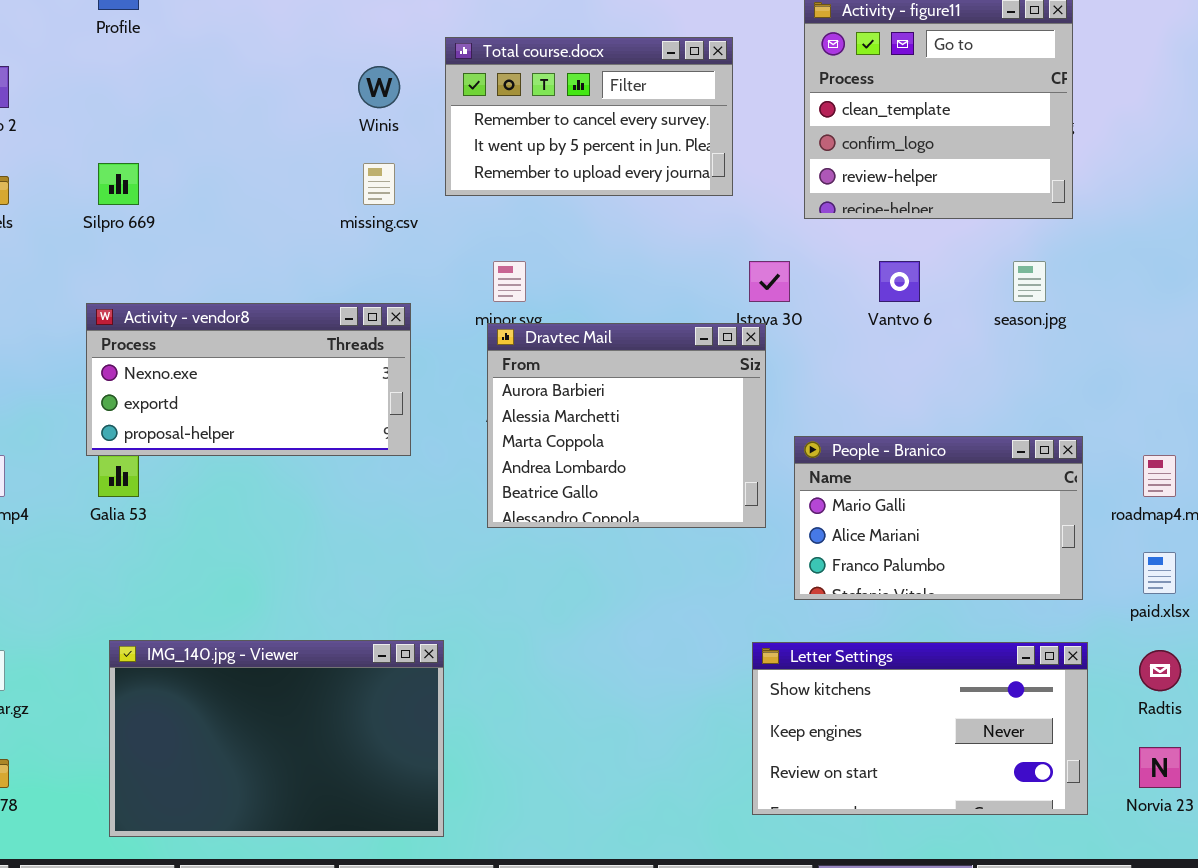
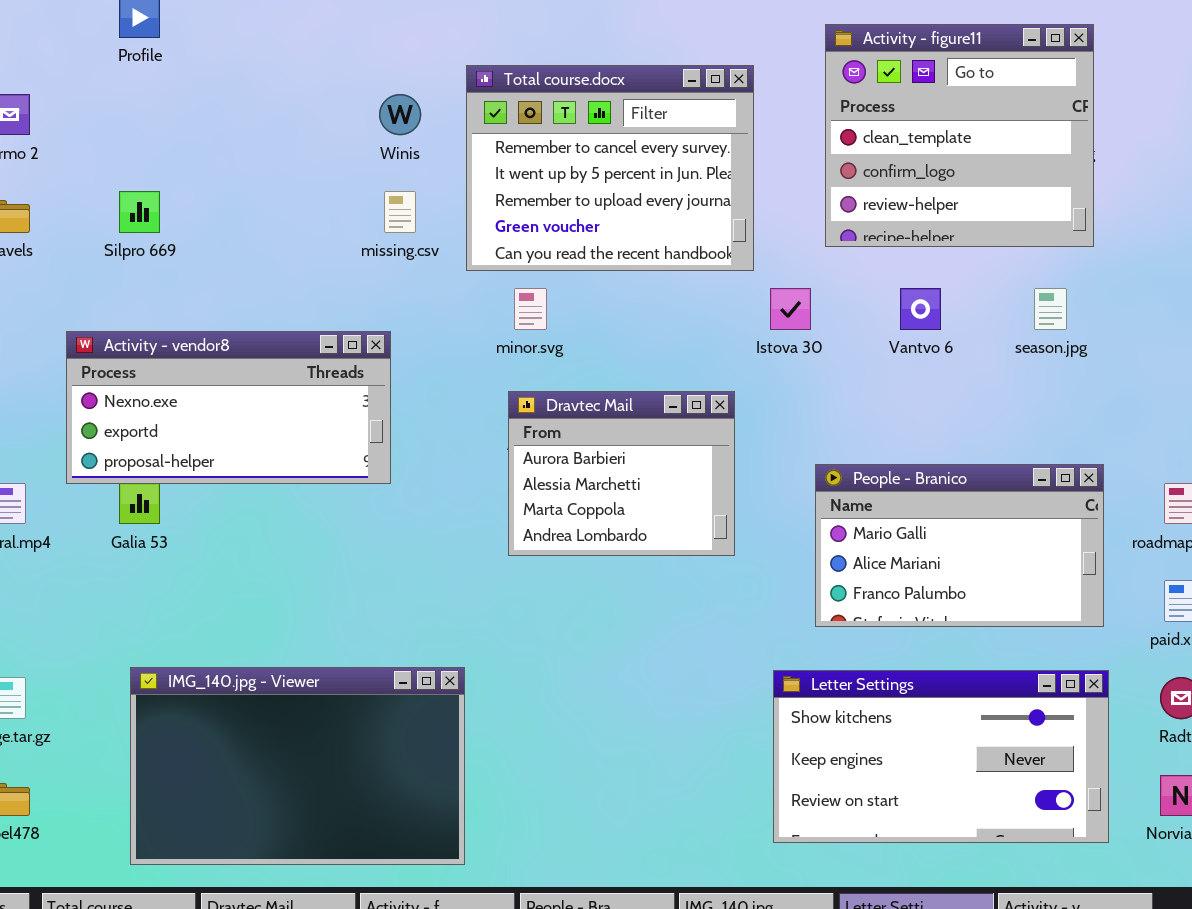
Total course.docx: [445,37,733,196] -> [466,65,754,271], resized
Activity - vendor8: [86,303,411,456] -> [66,331,391,484], moved
Dravtec Mail: [487,323,766,528] -> [508,391,735,556], resized

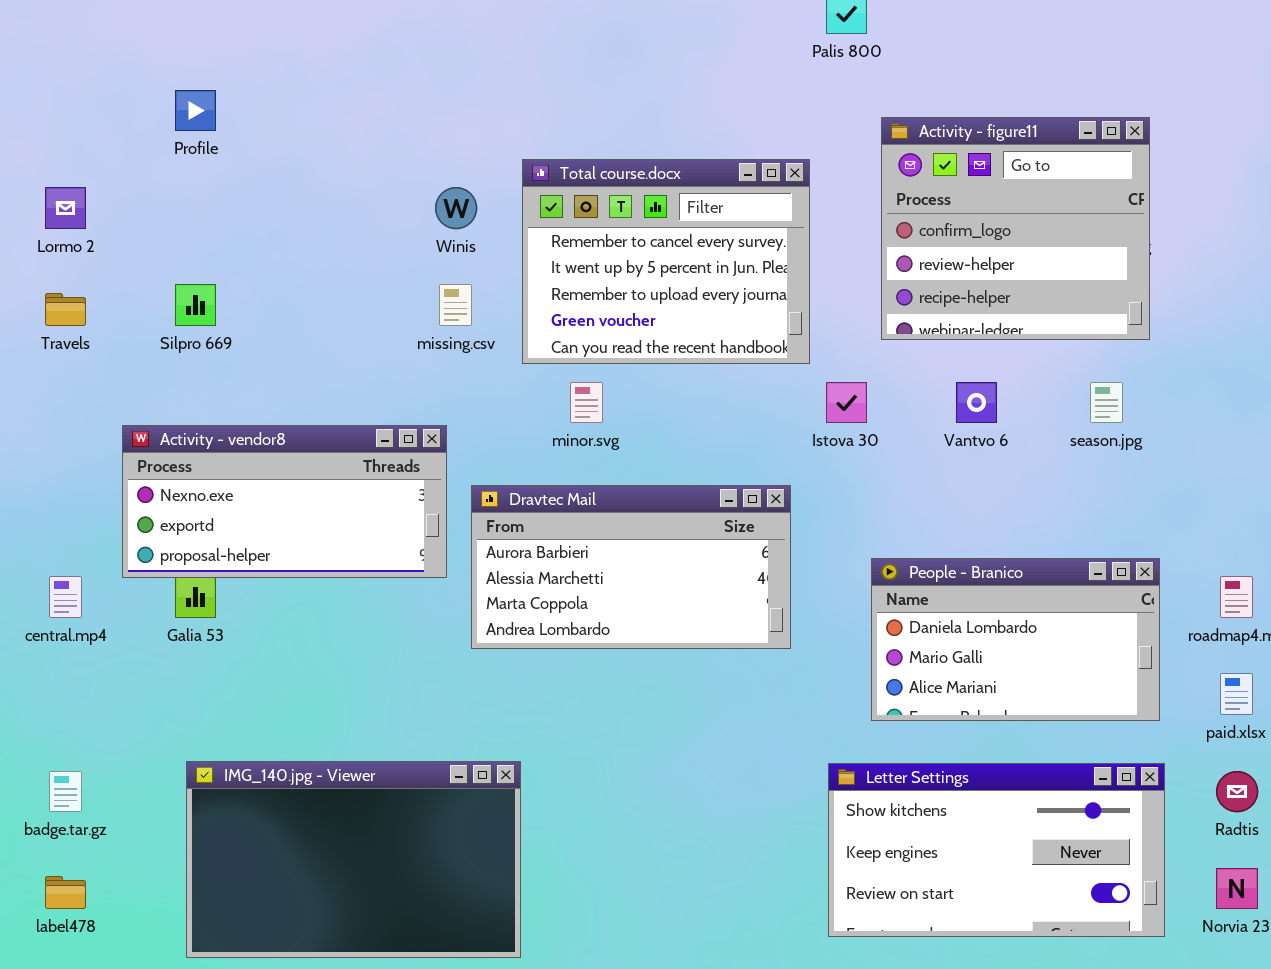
Activity - figure11: [825,24,1094,247] -> [881,117,1150,340], scrolled down 1 row
Dravtec Mail: [508,391,735,556] -> [471,485,791,649], resized
People - Branico: [815,464,1104,627] -> [871,558,1160,721], scrolled up 1 row

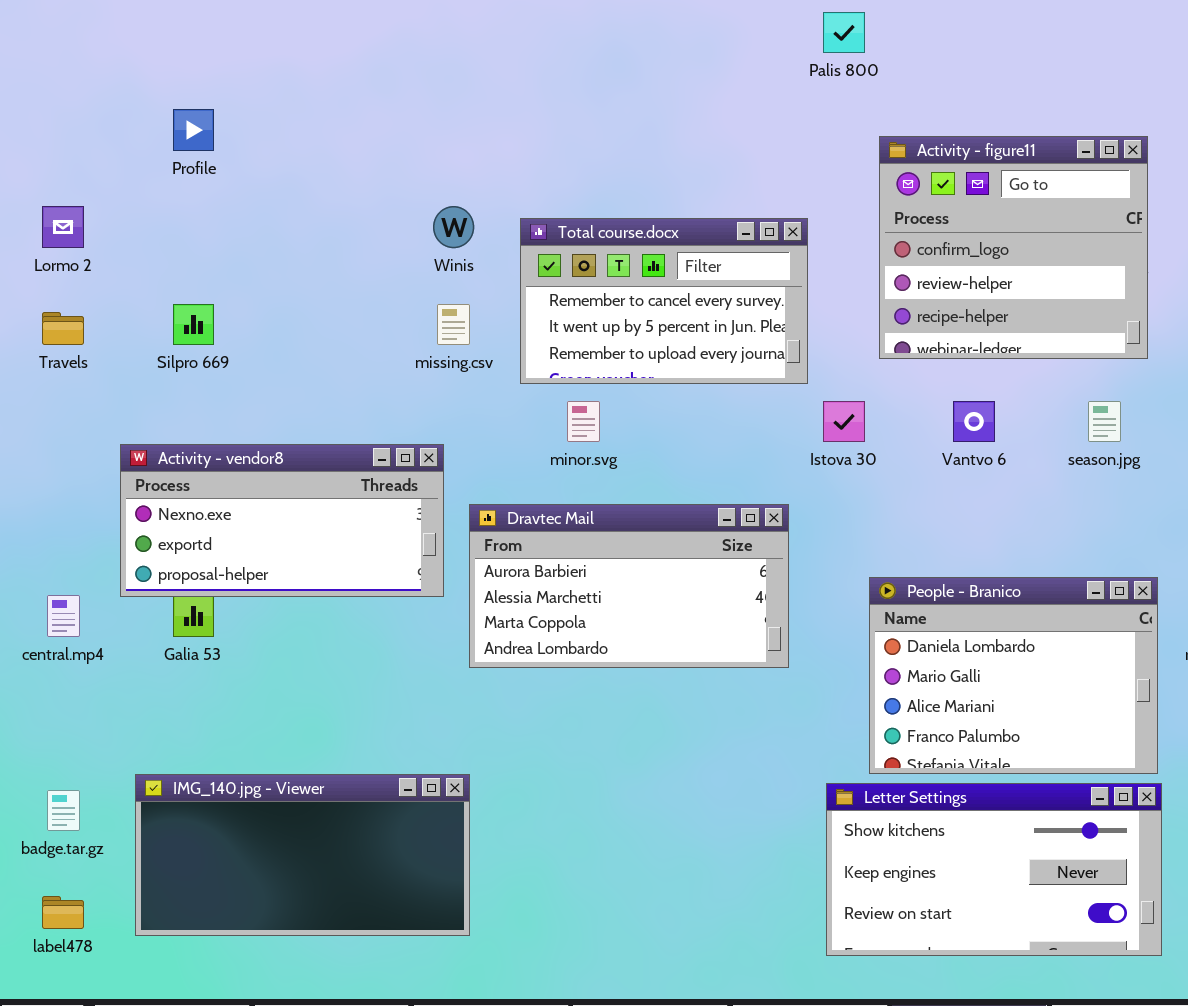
Total course.docx: [522,159,810,364] -> [520,218,808,384], resized
People - Branico: [871,558,1160,721] -> [869,577,1158,774], resized
IMG_140.jpg - Viewer: [186,761,521,958] -> [135,774,470,936], moved, resized

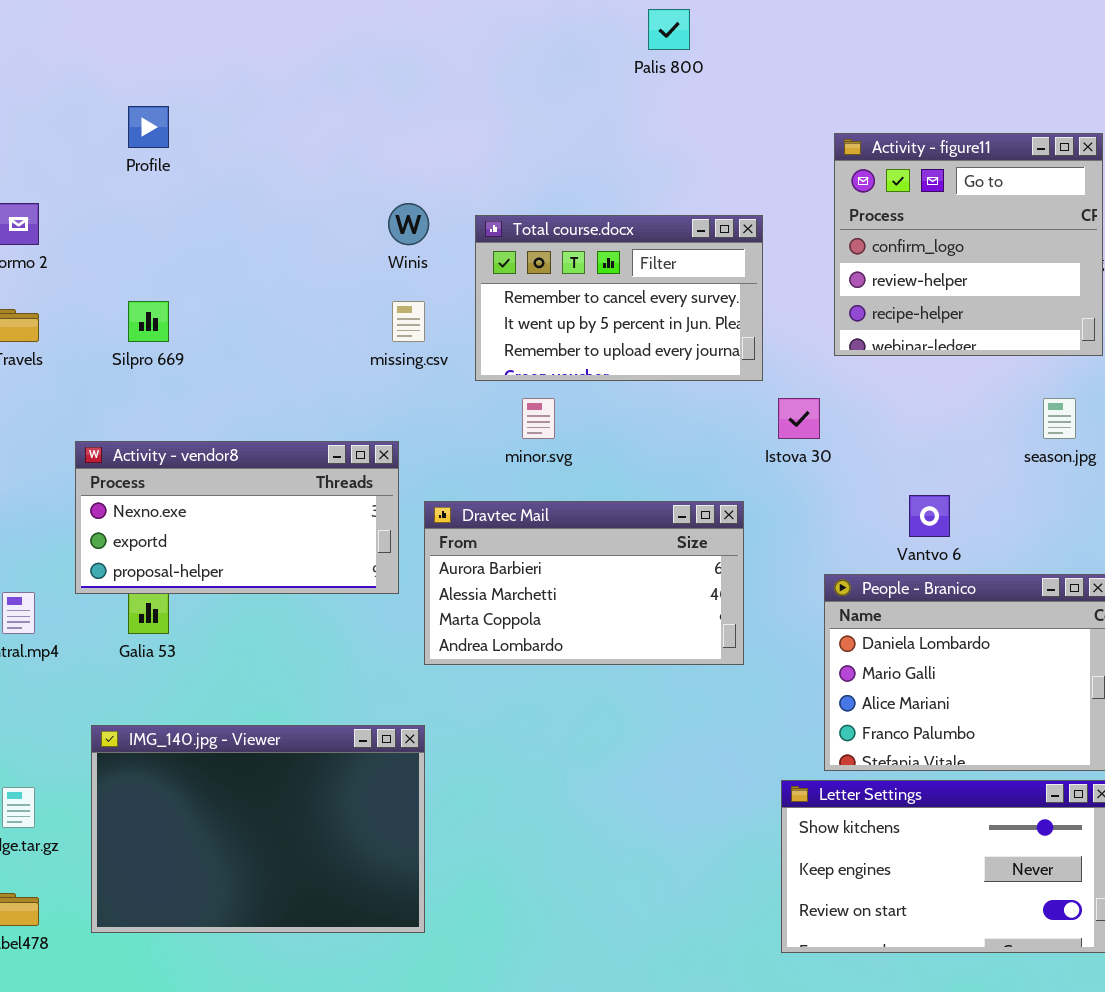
Palis 800: [823,12,865,53] -> [648,9,690,50], moved
Vantvo 6: [953,401,995,442] -> [909,495,950,537], moved
IMG_140.jpg - Viewer: [135,774,470,936] -> [91,725,425,933], resized

